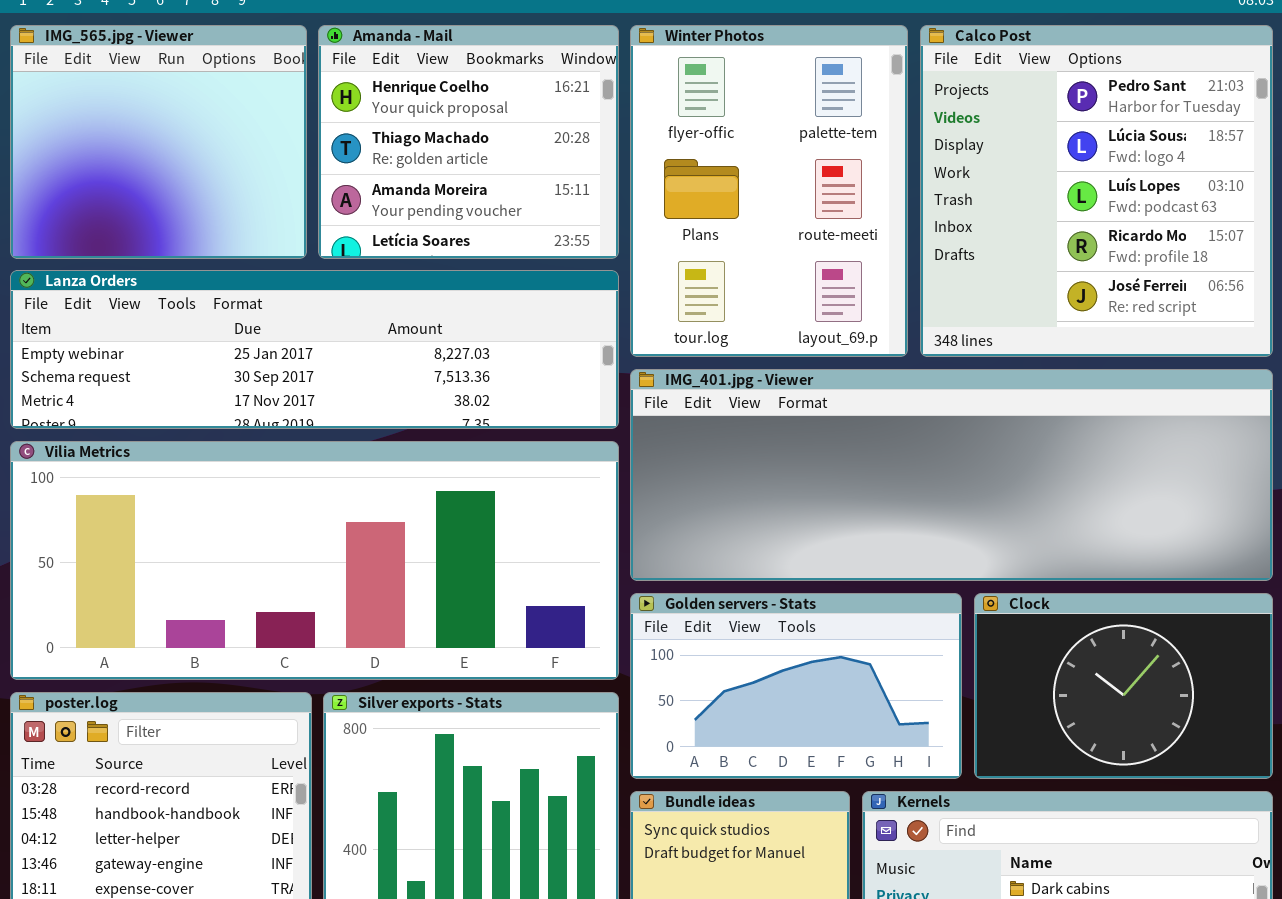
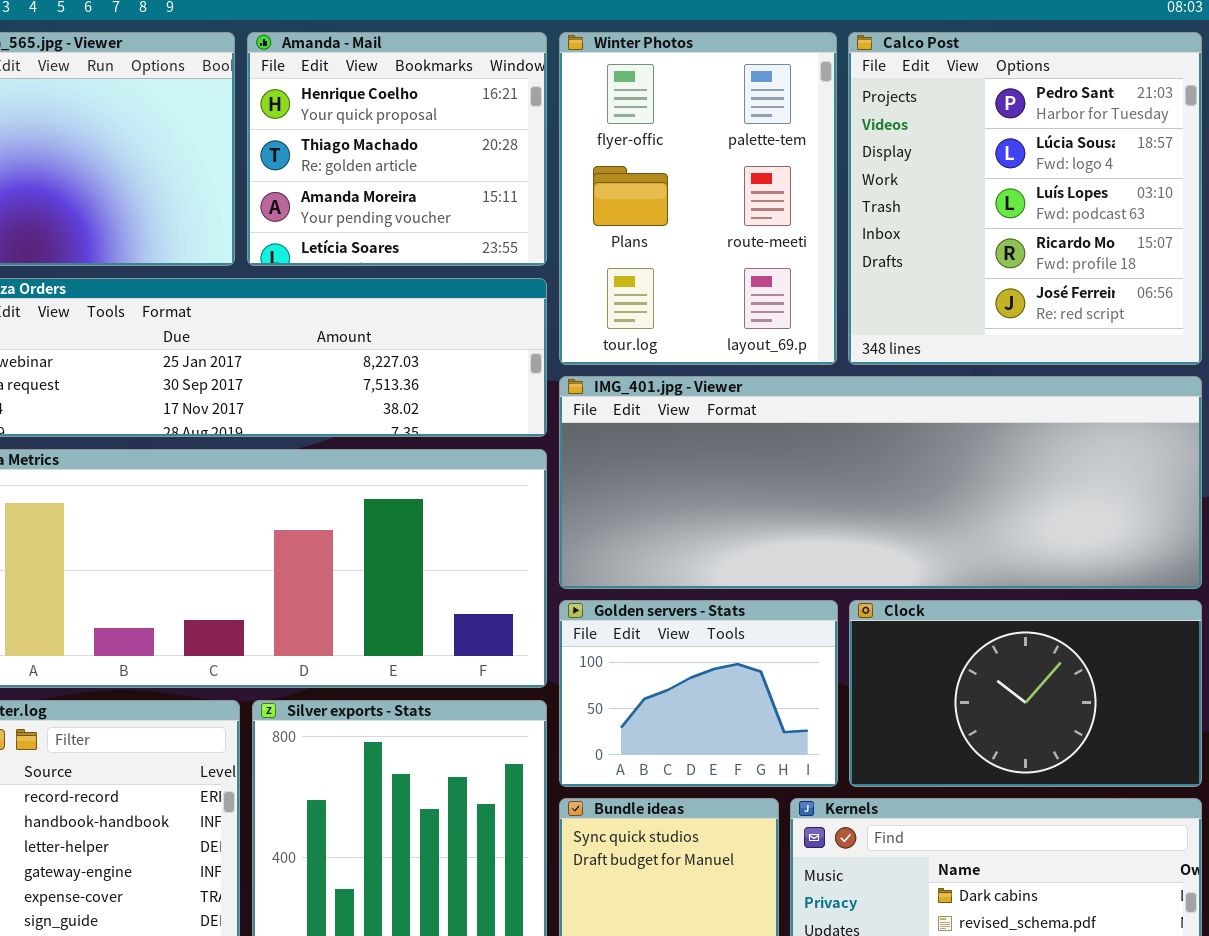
Golden servers - Stats: [630,593,962,779] -> [559,600,838,787], resized
Clock: [974,593,1273,779] -> [849,600,1202,787], resized

